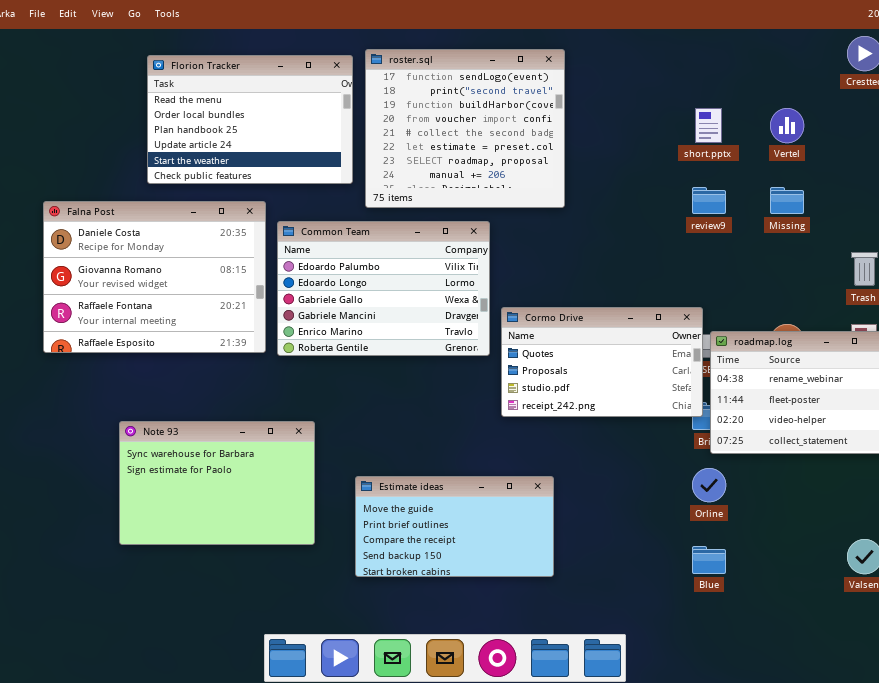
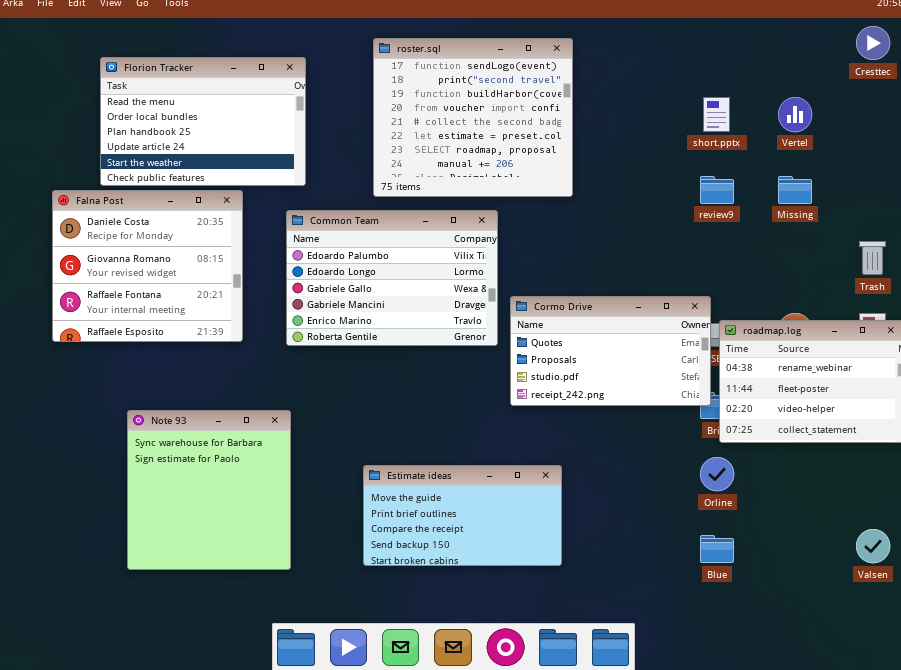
Florion Tracker: [147,55,353,184] -> [100,57,306,186], moved
Falna Post: [43,201,266,353] -> [52,190,243,342], resized
Note 93: [119,421,315,545] -> [127,410,291,570], resized

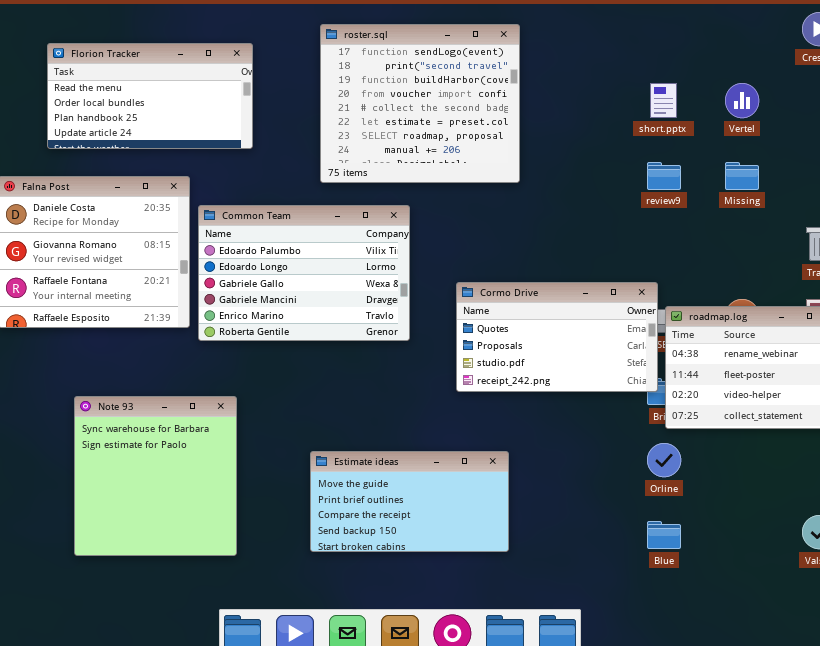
Florion Tracker: [100,57,306,186] -> [47,43,253,149], resized
Common Team: [286,210,498,346] -> [198,205,410,341], moved

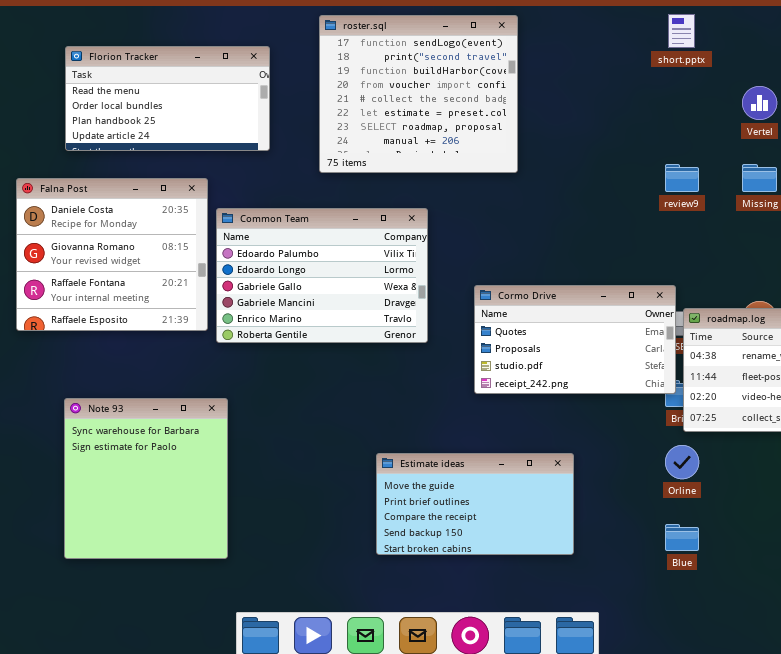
roster.sql: [320,24,520,183] -> [319,15,518,173], moved
short.pptx: [650,83,677,118] -> [668,14,695,48], moved
Note 93: [74,396,237,556] -> [64,398,228,559], moved
Estimate ideas: [310,451,509,552] -> [376,453,574,555], moved

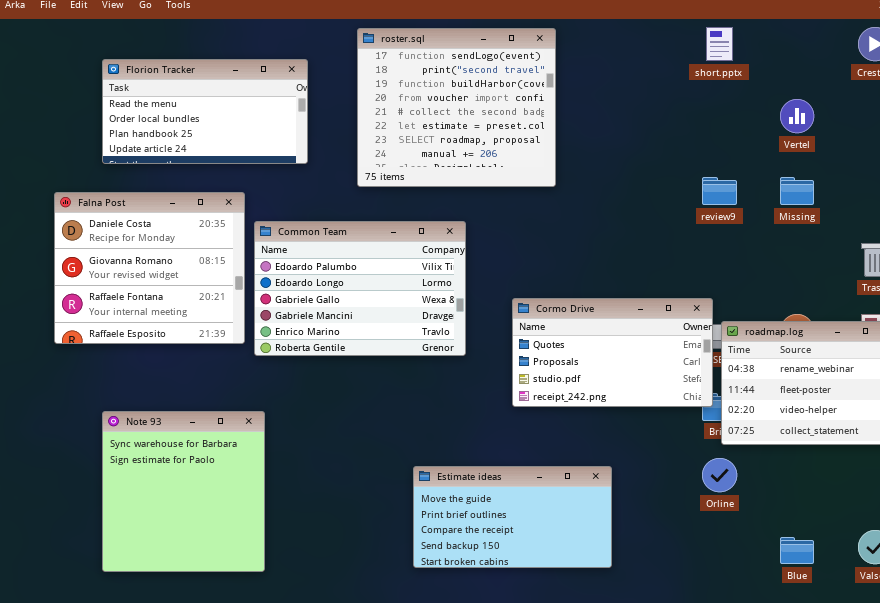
Blue: [665,524,699,551] -> [780,537,814,564], moved

